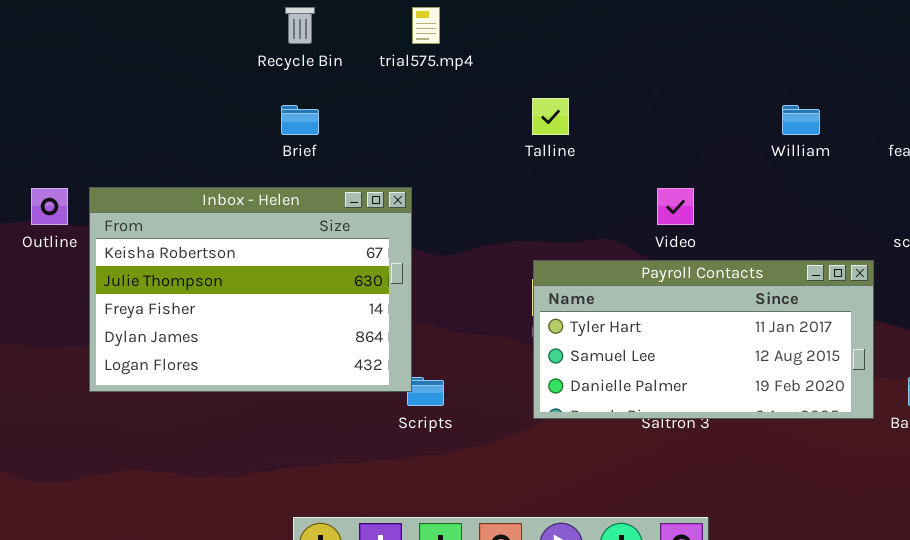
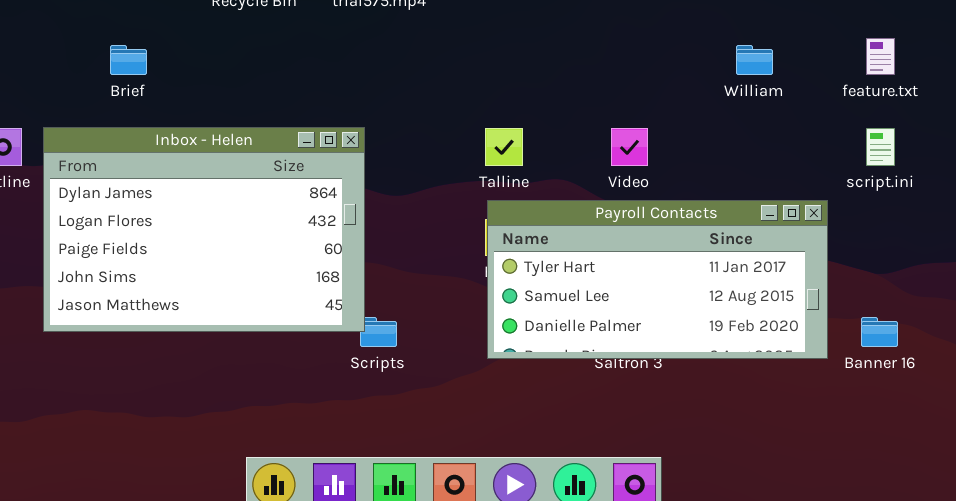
Talline: [532,98,569,135] -> [485,128,523,166], moved
Brief: [281,105,319,135] -> [110,45,147,75], moved
Inbox - Helen: [89,187,412,392] -> [43,127,365,332], scrolled down 3 rows

